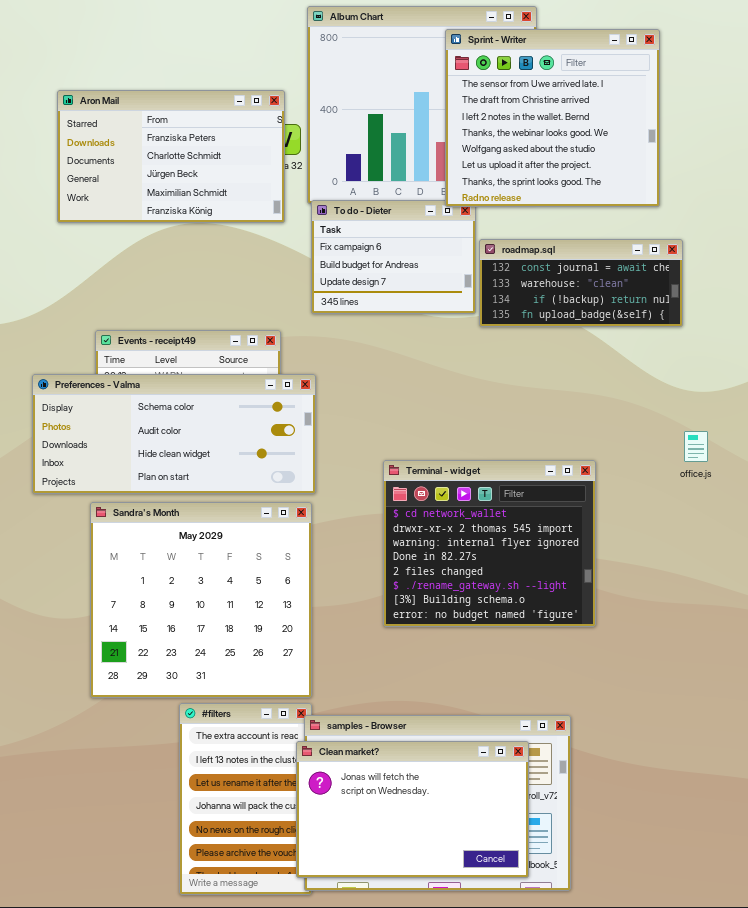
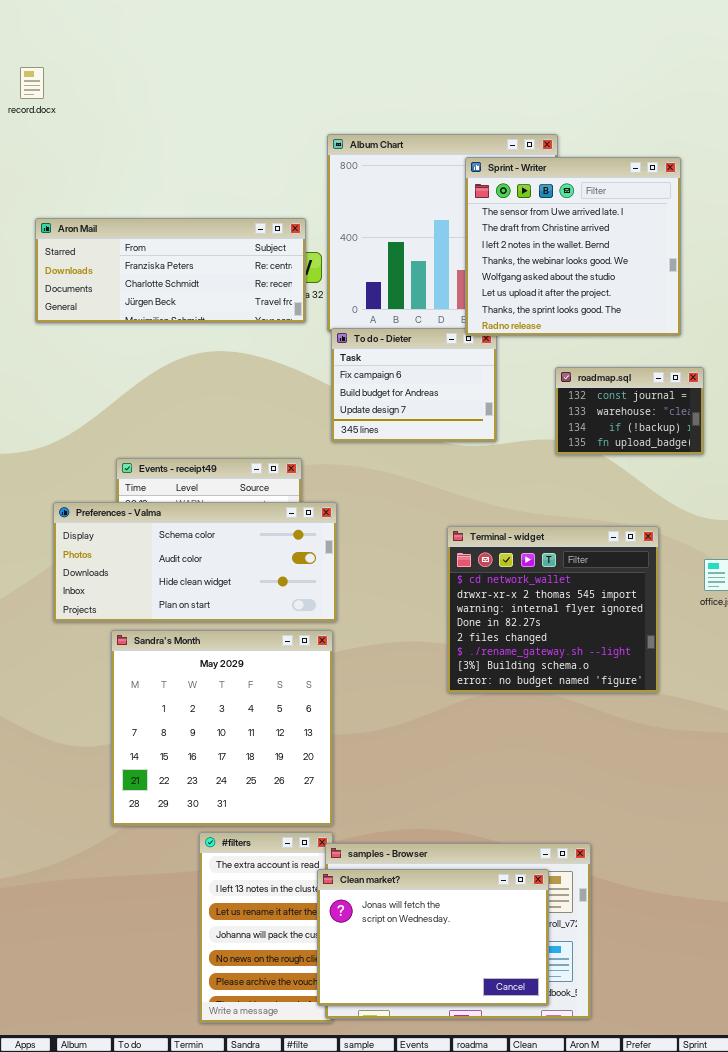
Aron Mail: [57,90,285,223] -> [35,218,306,323], resized
roadmap.sql: [479,239,683,327] -> [555,367,704,455], resized
Terminal - widget: [383,460,596,627] -> [447,526,659,693], moved

